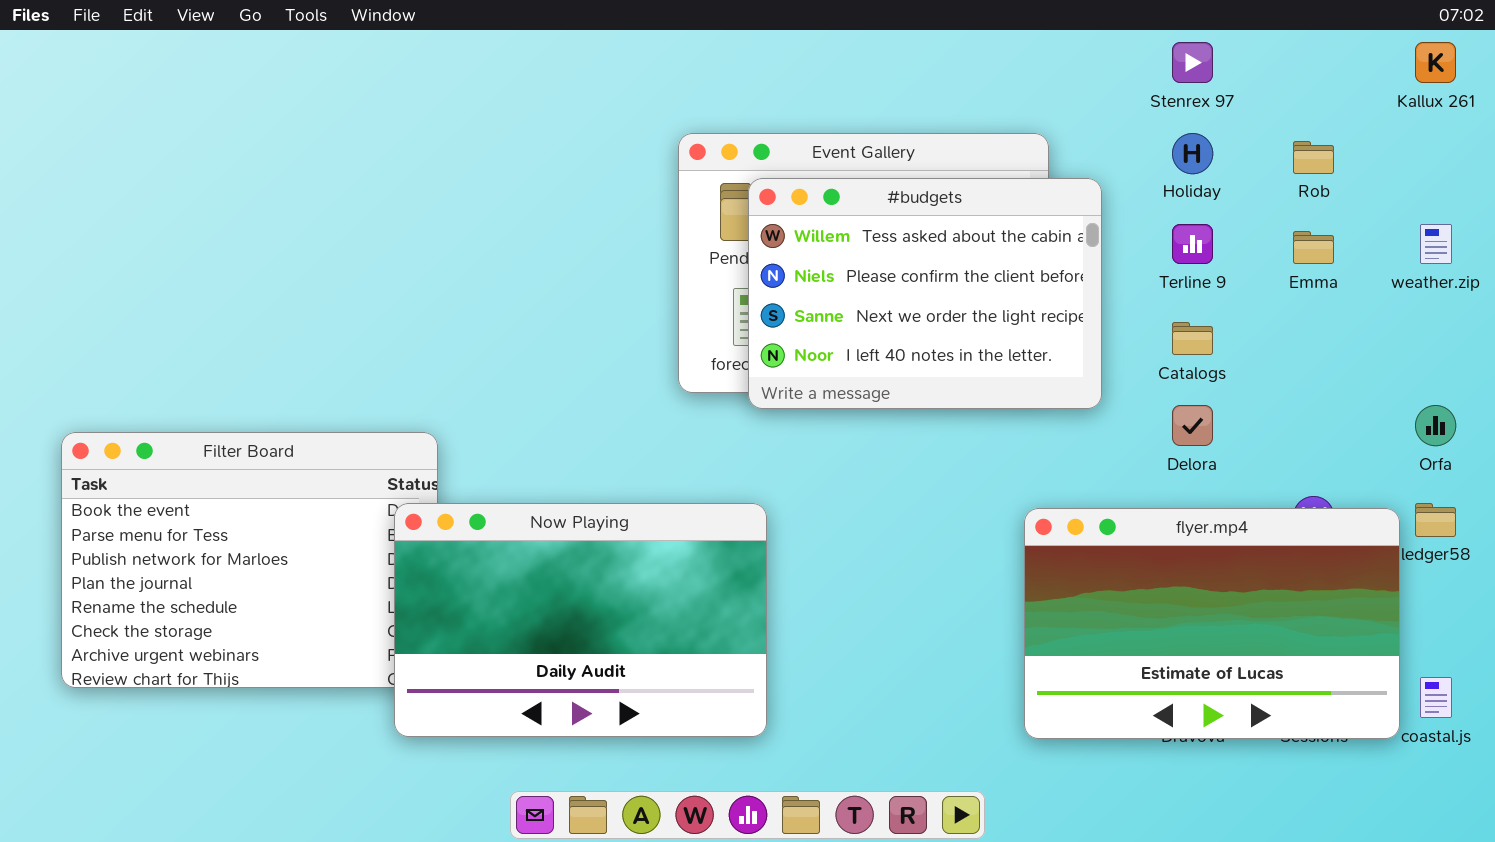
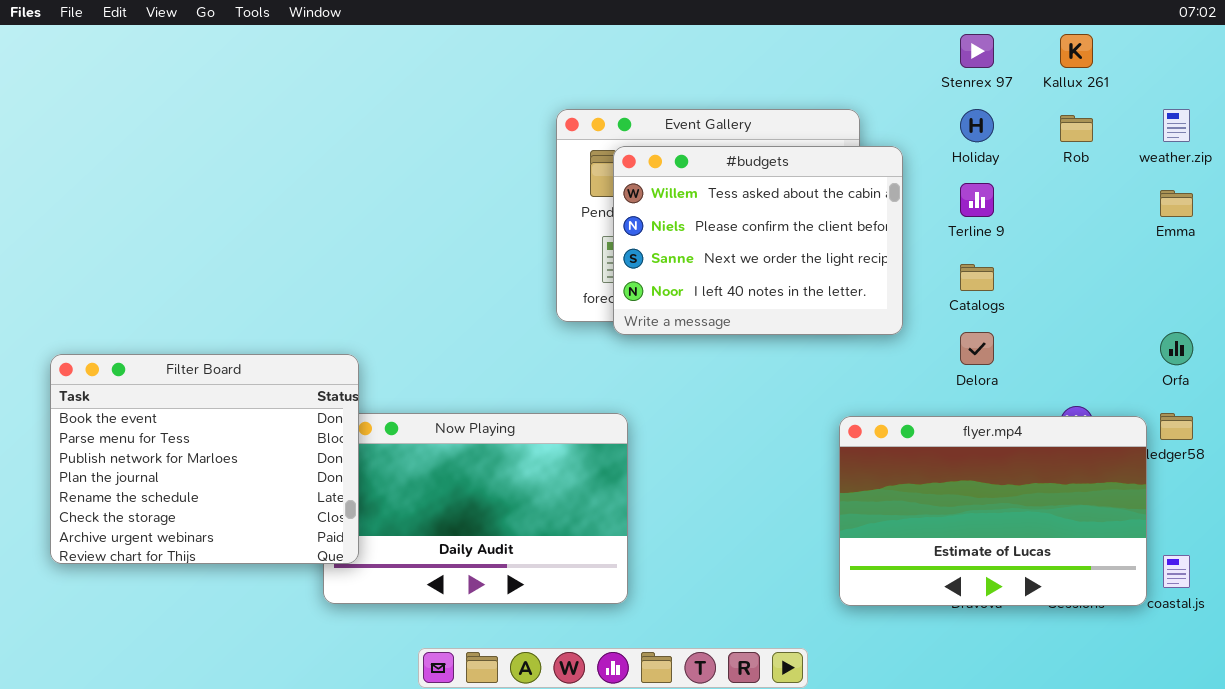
Kallux 261: [1415,42,1456,83] -> [1060,34,1093,68], moved
weather.zip: [1420,224,1452,264] -> [1163,109,1190,142], moved
Emma: [1293,231,1334,264] -> [1160,190,1193,217], moved
Filter Board: [61,432,438,688] -> [50,354,359,564], raised

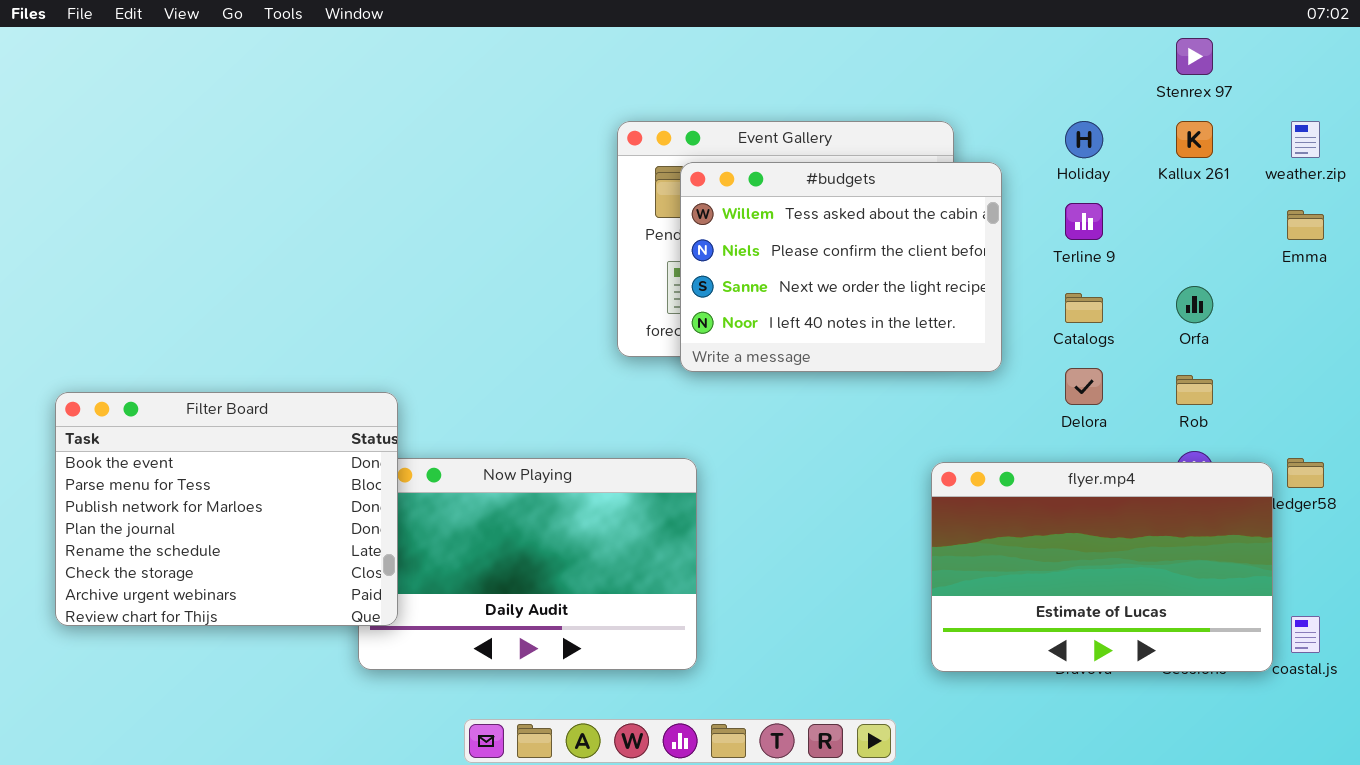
Stenrex 97: [960,34,994,68] -> [1176,38,1213,75], moved
Kallux 261: [1060,34,1093,68] -> [1176,121,1213,158], moved
Rob: [1060,115,1093,142] -> [1176,375,1213,405], moved
Orfa: [1160,332,1193,365] -> [1176,286,1213,323], moved

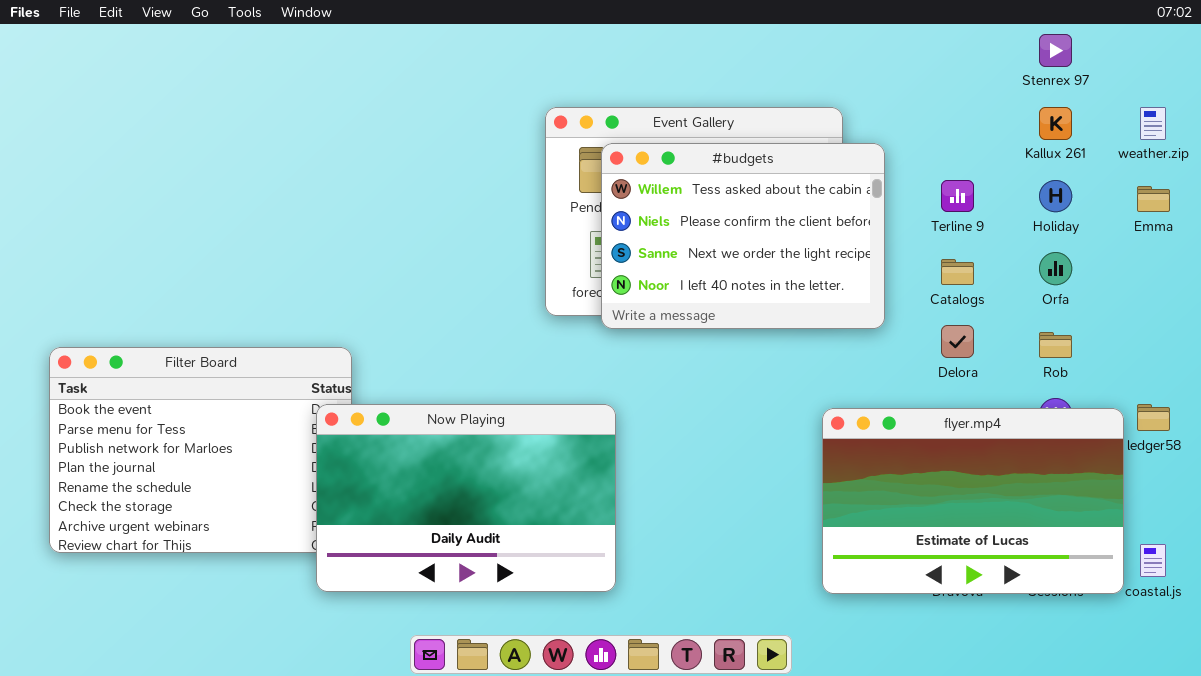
Holiday: [1065,121,1103,158] -> [1039,180,1072,212], moved
Now Playing: [358,458,697,670] -> [316,404,616,592], raised

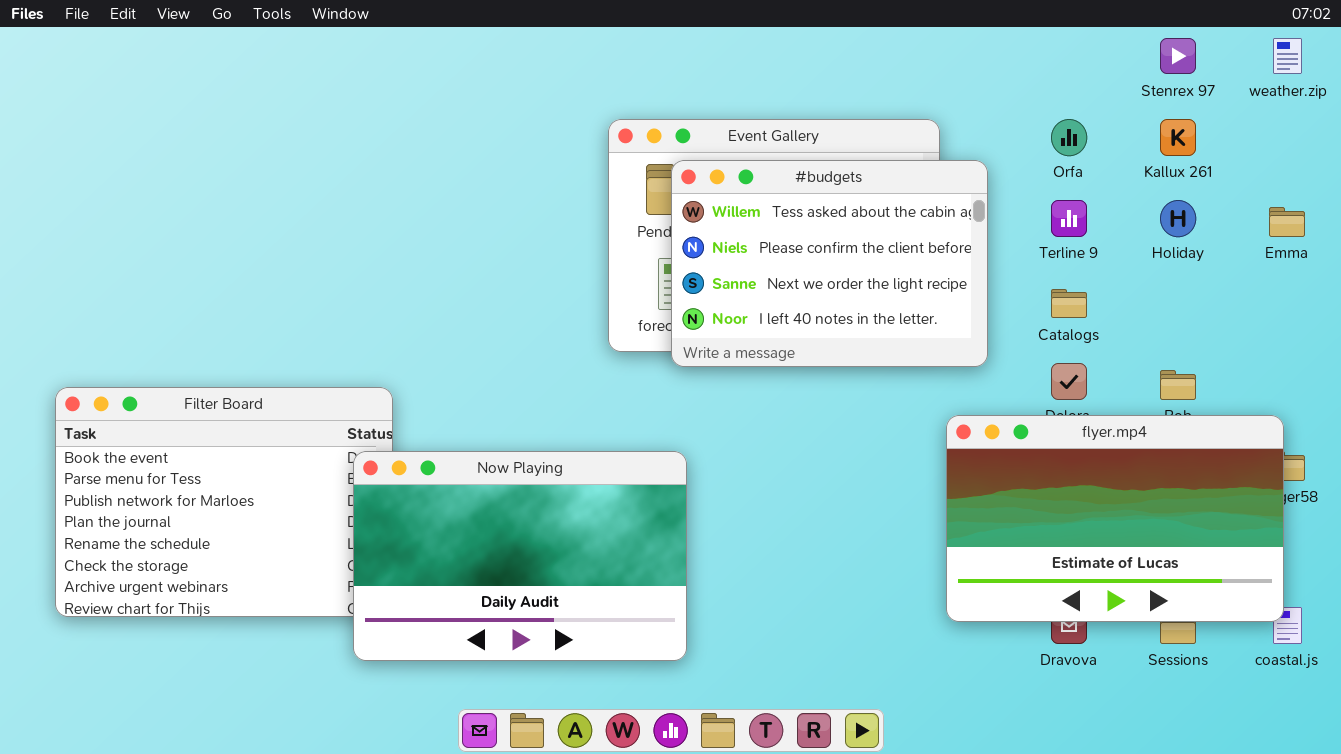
weather.zip: [1140,107,1166,140] -> [1273,38,1302,74], moved
Orfa: [1039,252,1072,285] -> [1051,119,1087,156], moved
flyer.mp4: [822,408,1124,594] -> [946,415,1284,622], moved

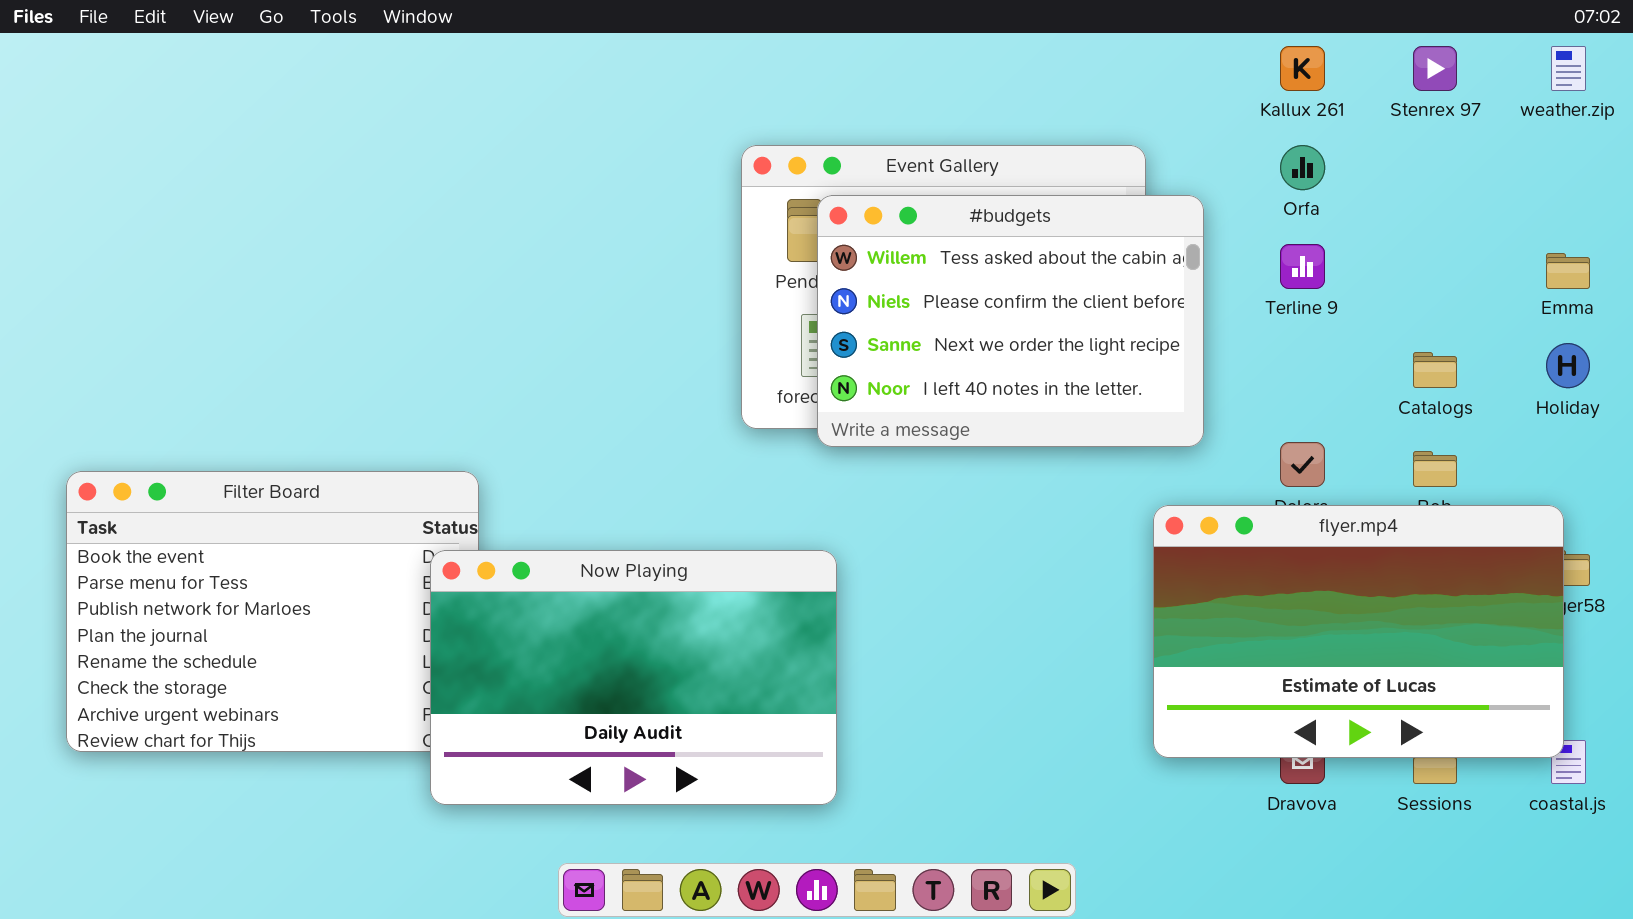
Kallux 261: [1160,119,1196,156] -> [1280,46,1325,91], moved
Holiday: [1160,200,1196,237] -> [1546,343,1590,388], moved
Catalogs: [1051,289,1087,318] -> [1413,352,1457,388], moved

